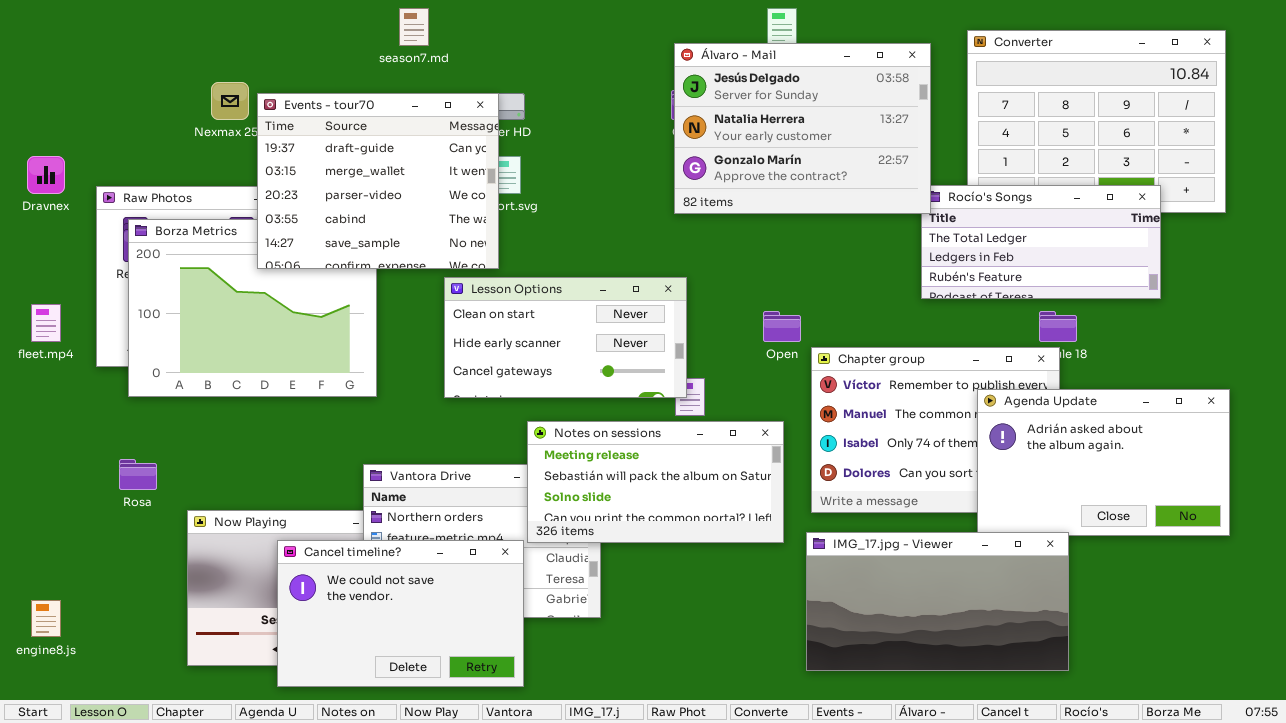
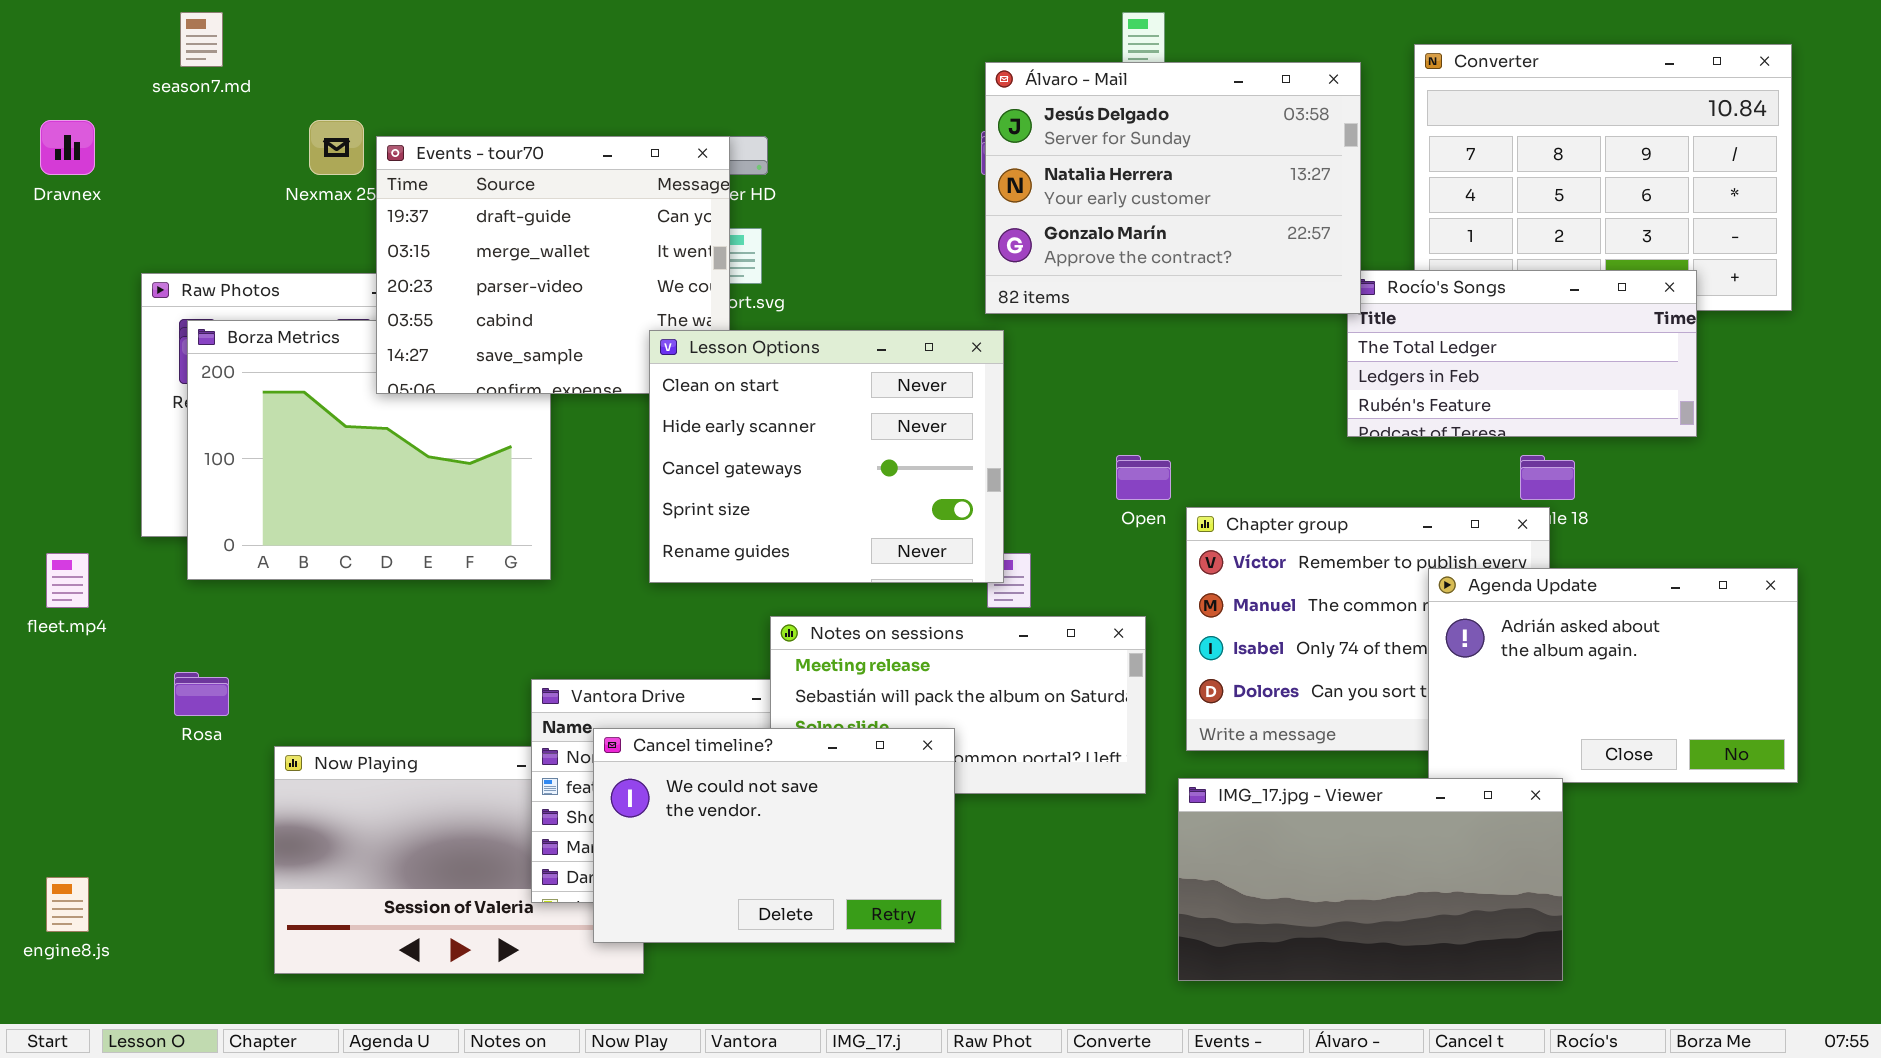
season7.md: [399,8,429,46] -> [180,12,223,67], moved
Dravnex: [27,156,65,194] -> [40,120,95,175], moved
Lesson Options: [444,277,687,398] -> [649,330,1004,583], resized
fleet.mp4: [31,304,61,342] -> [46,553,89,608], moved
Cancel timeline?: [277,540,524,687] -> [593,728,955,943], moved

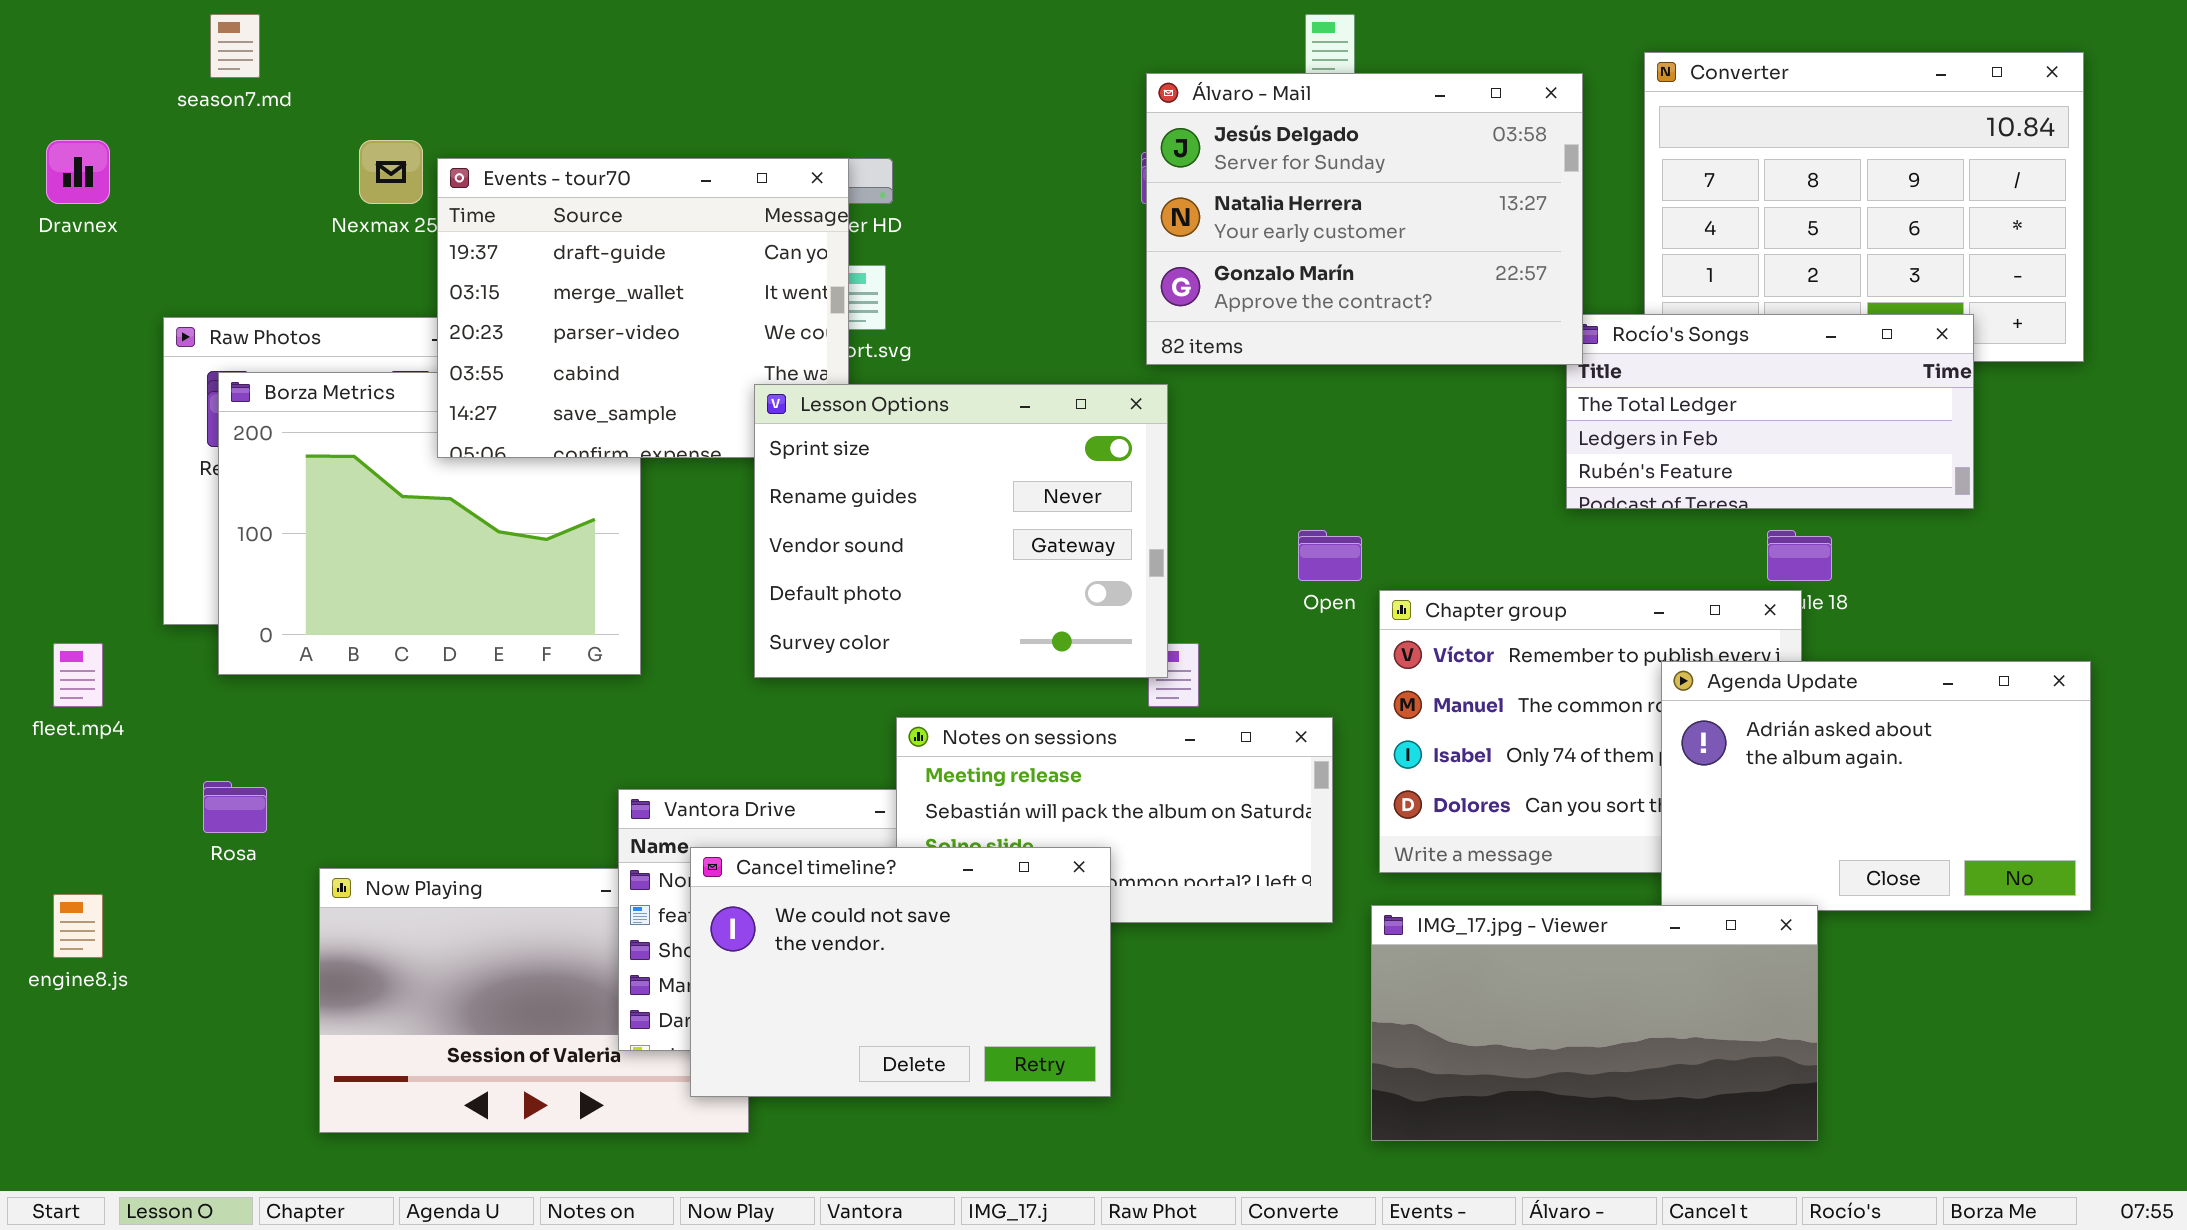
Lesson Options: [649,330,1004,583] -> [754,384,1168,678], scrolled down 3 rows
engine8.js: [46,877,89,932] -> [53,894,103,958], moved

